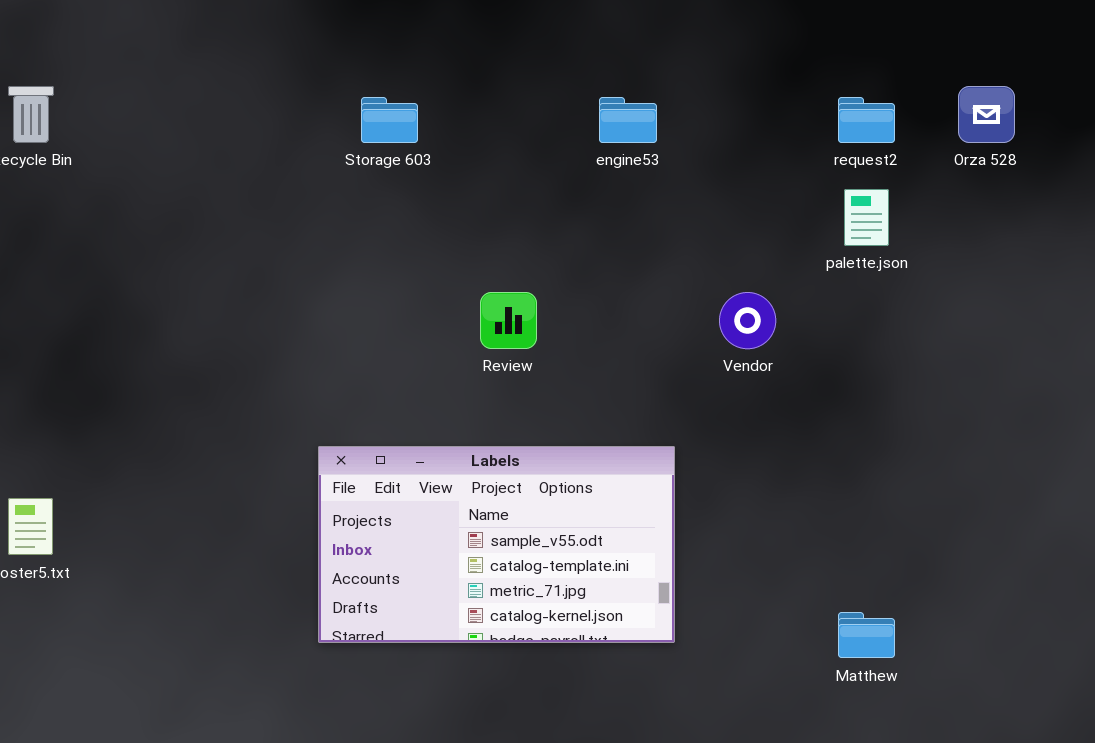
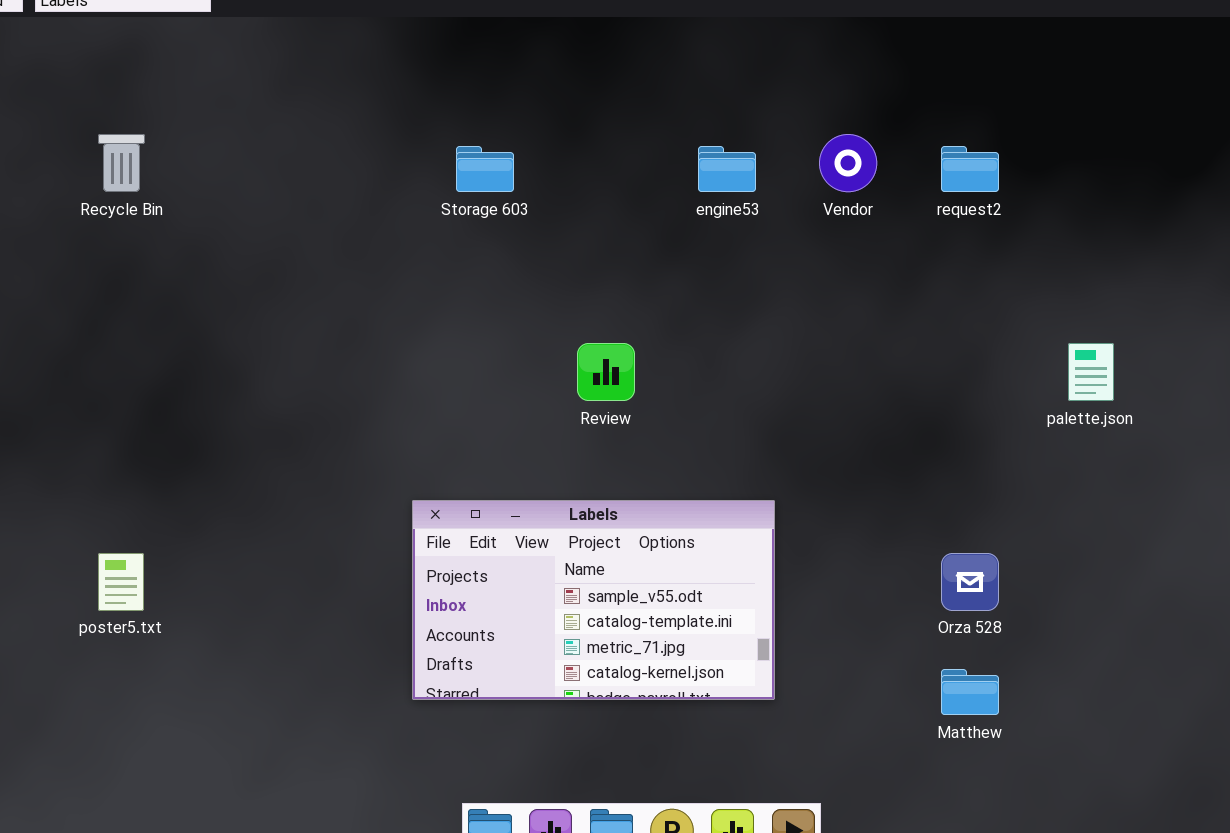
Orza 528: [958,86,1015,143] -> [941,553,999,611], moved
palette.json: [844,189,889,246] -> [1068,343,1114,401], moved
Vendor: [719,292,776,349] -> [819,134,877,192], moved

